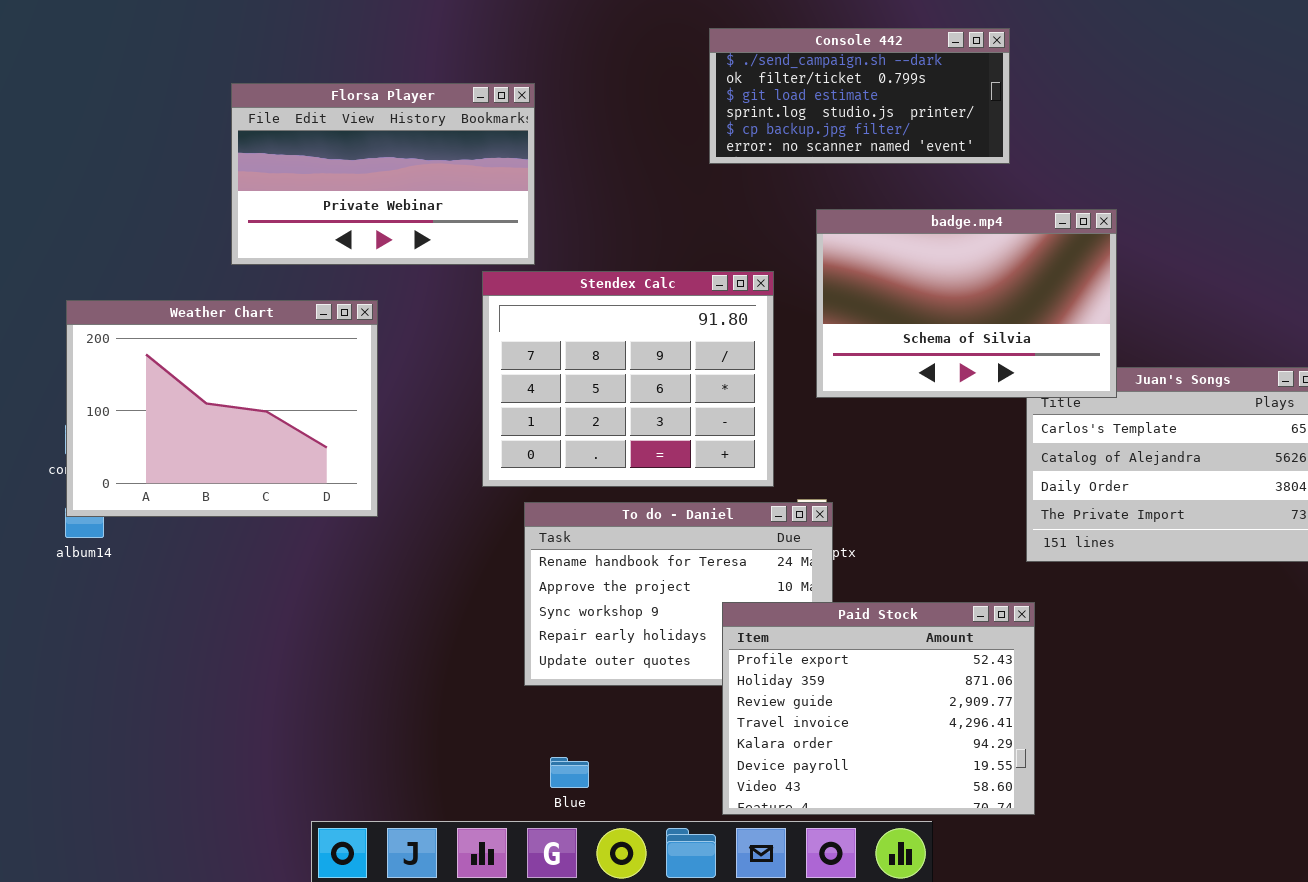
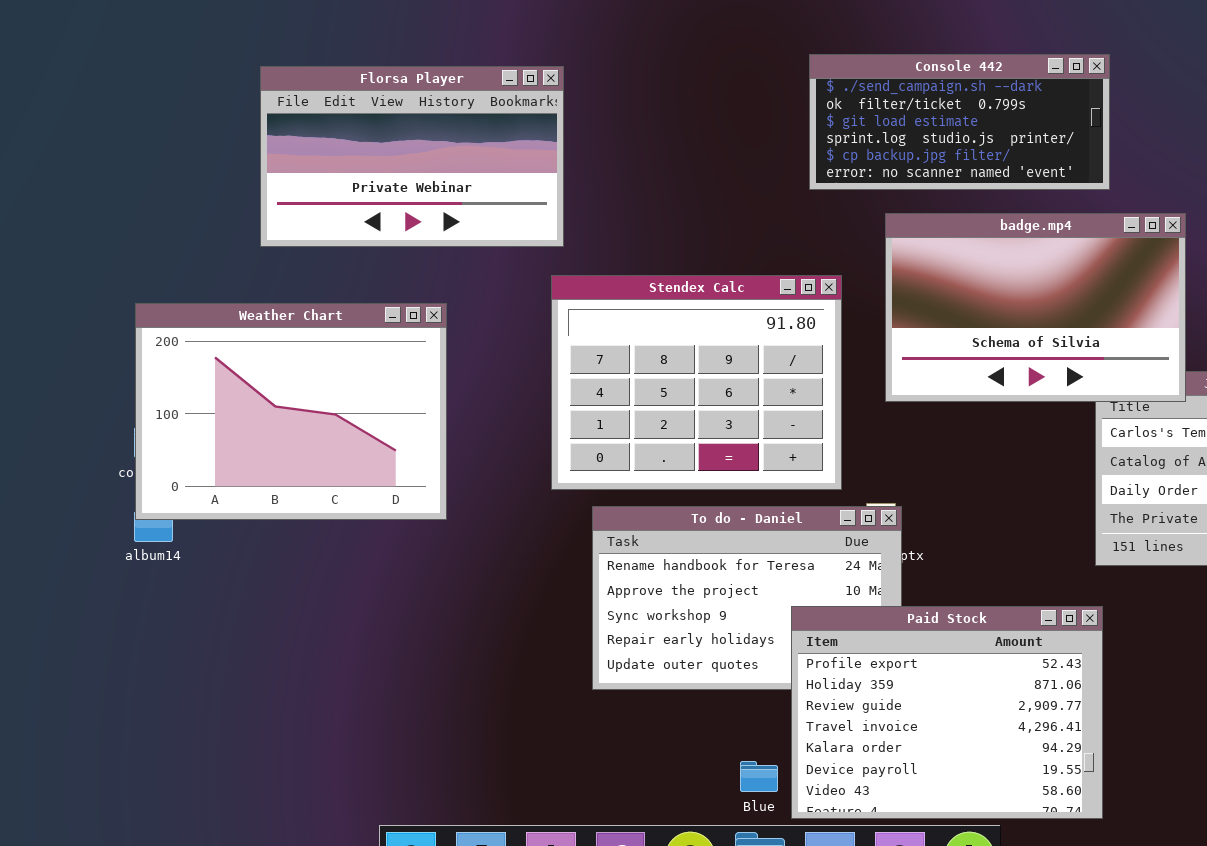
Console 442: [709,28,1010,164] -> [809,54,1110,190], moved
Florsa Player: [231,83,535,265] -> [260,66,564,247], moved
Blue: [550,757,589,788] -> [740,761,778,792], moved

